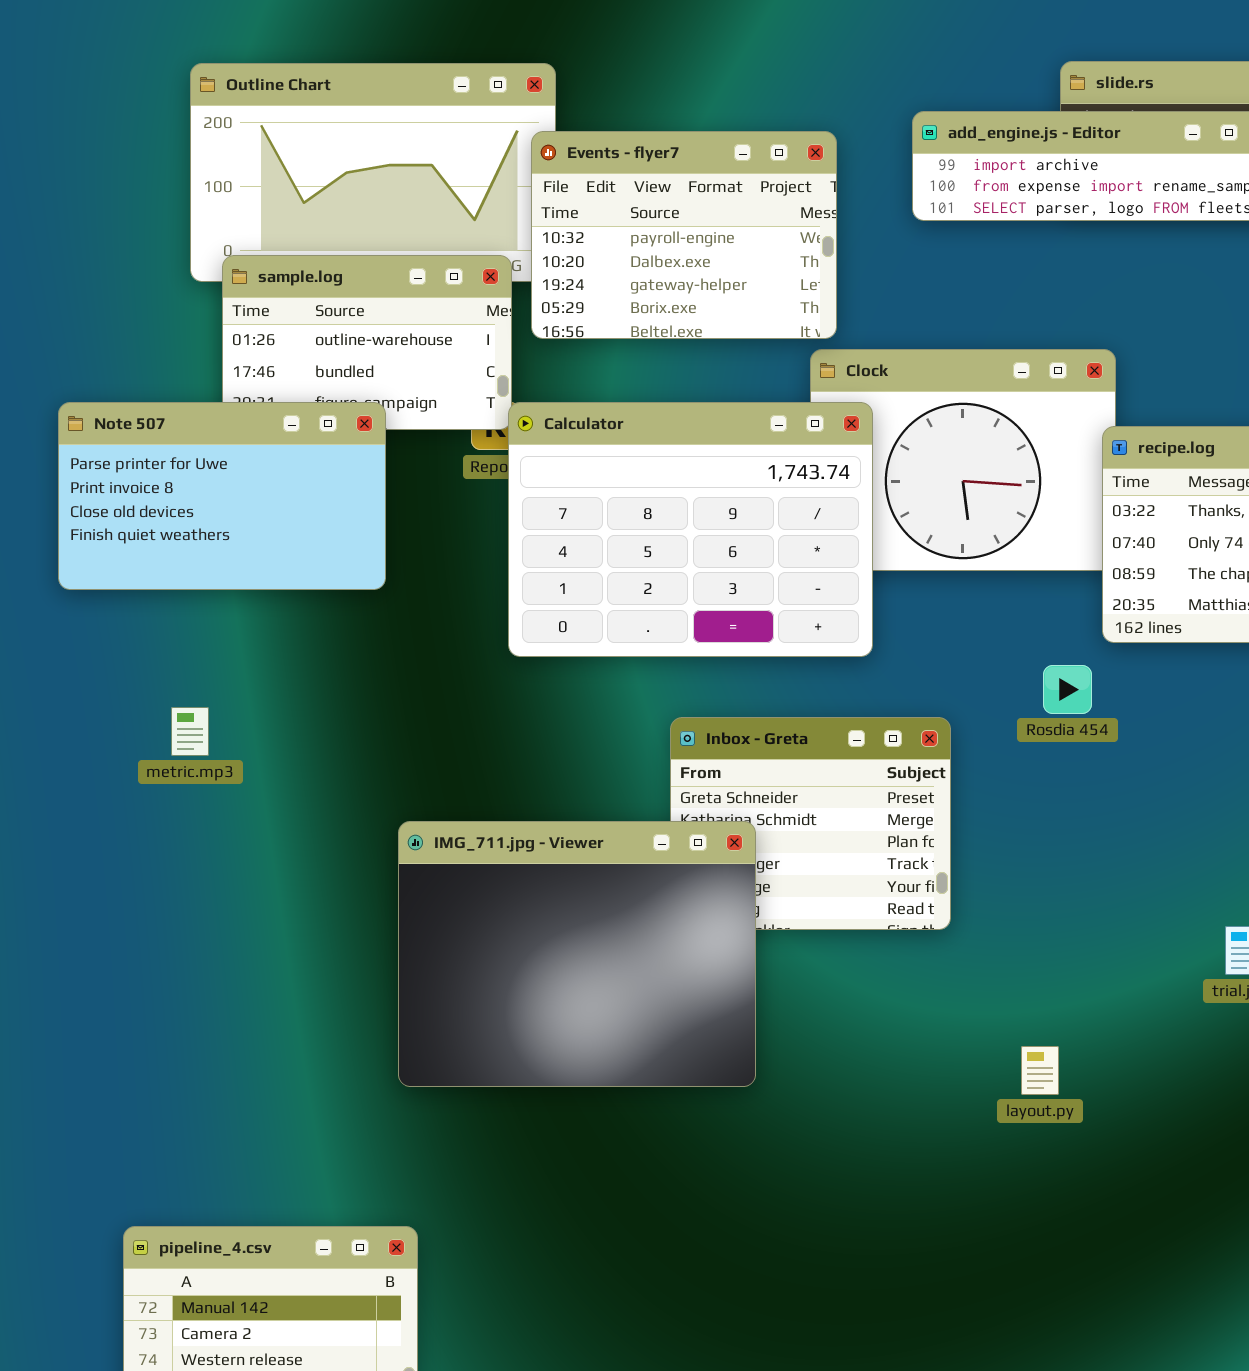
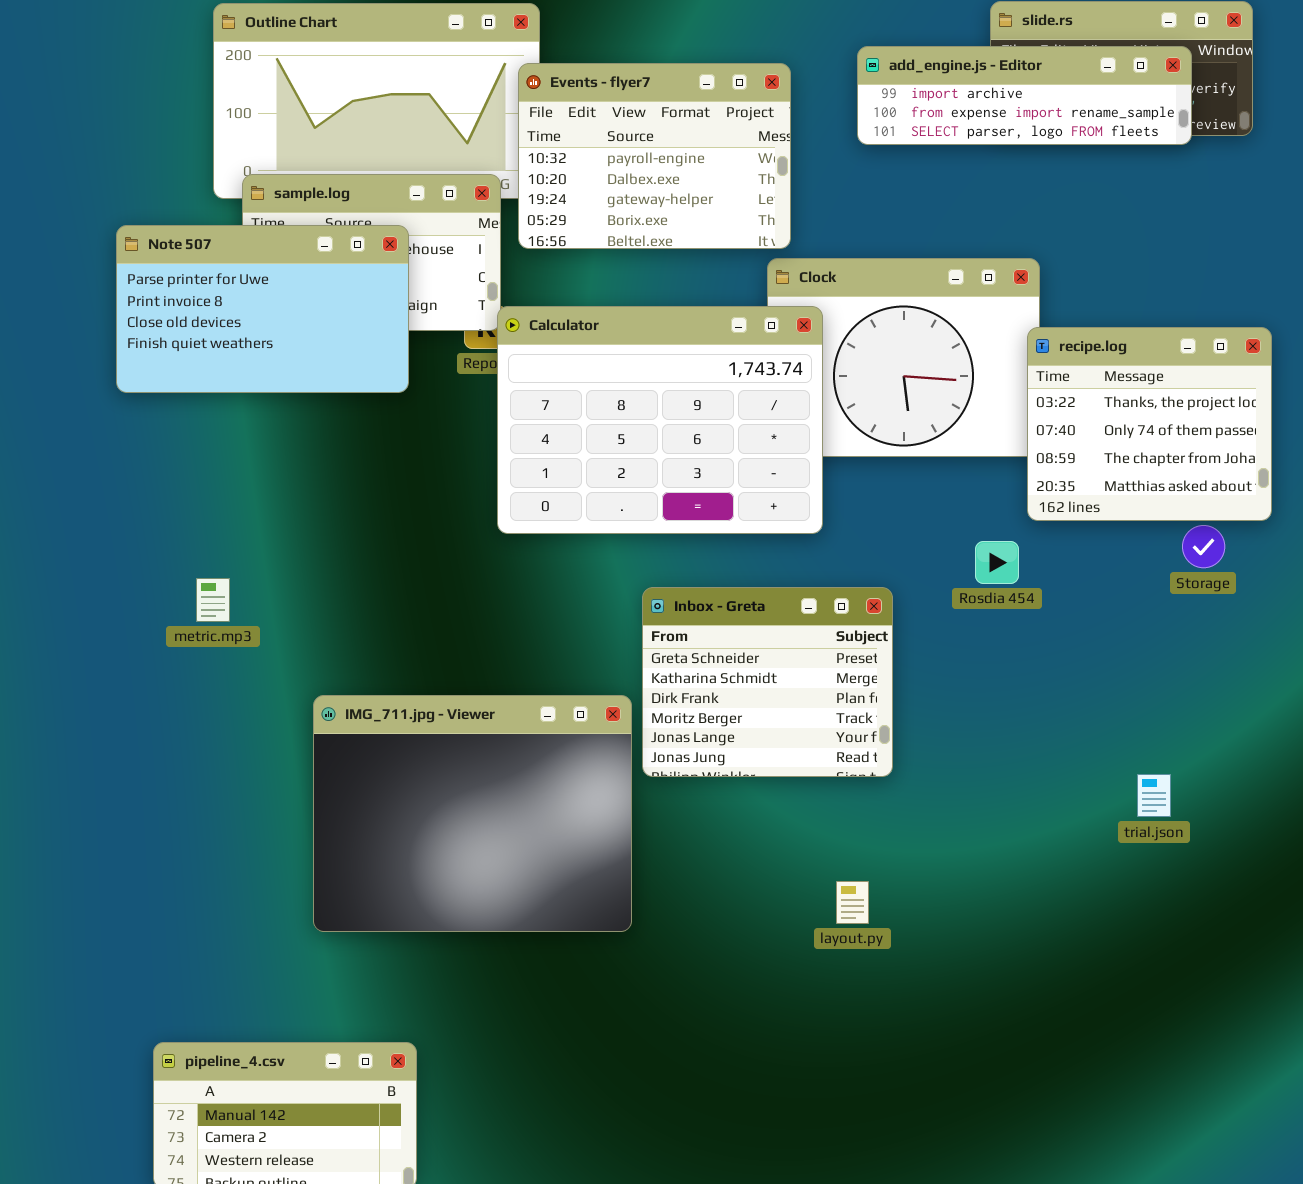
Note 507: [58,402,386,590] -> [116,225,409,393], moved
IMG_711.jpg - Viewer: [398,821,756,1087] -> [313,695,632,932], moved
layout.py: [1021,1046,1059,1095] -> [836,881,869,924], moved

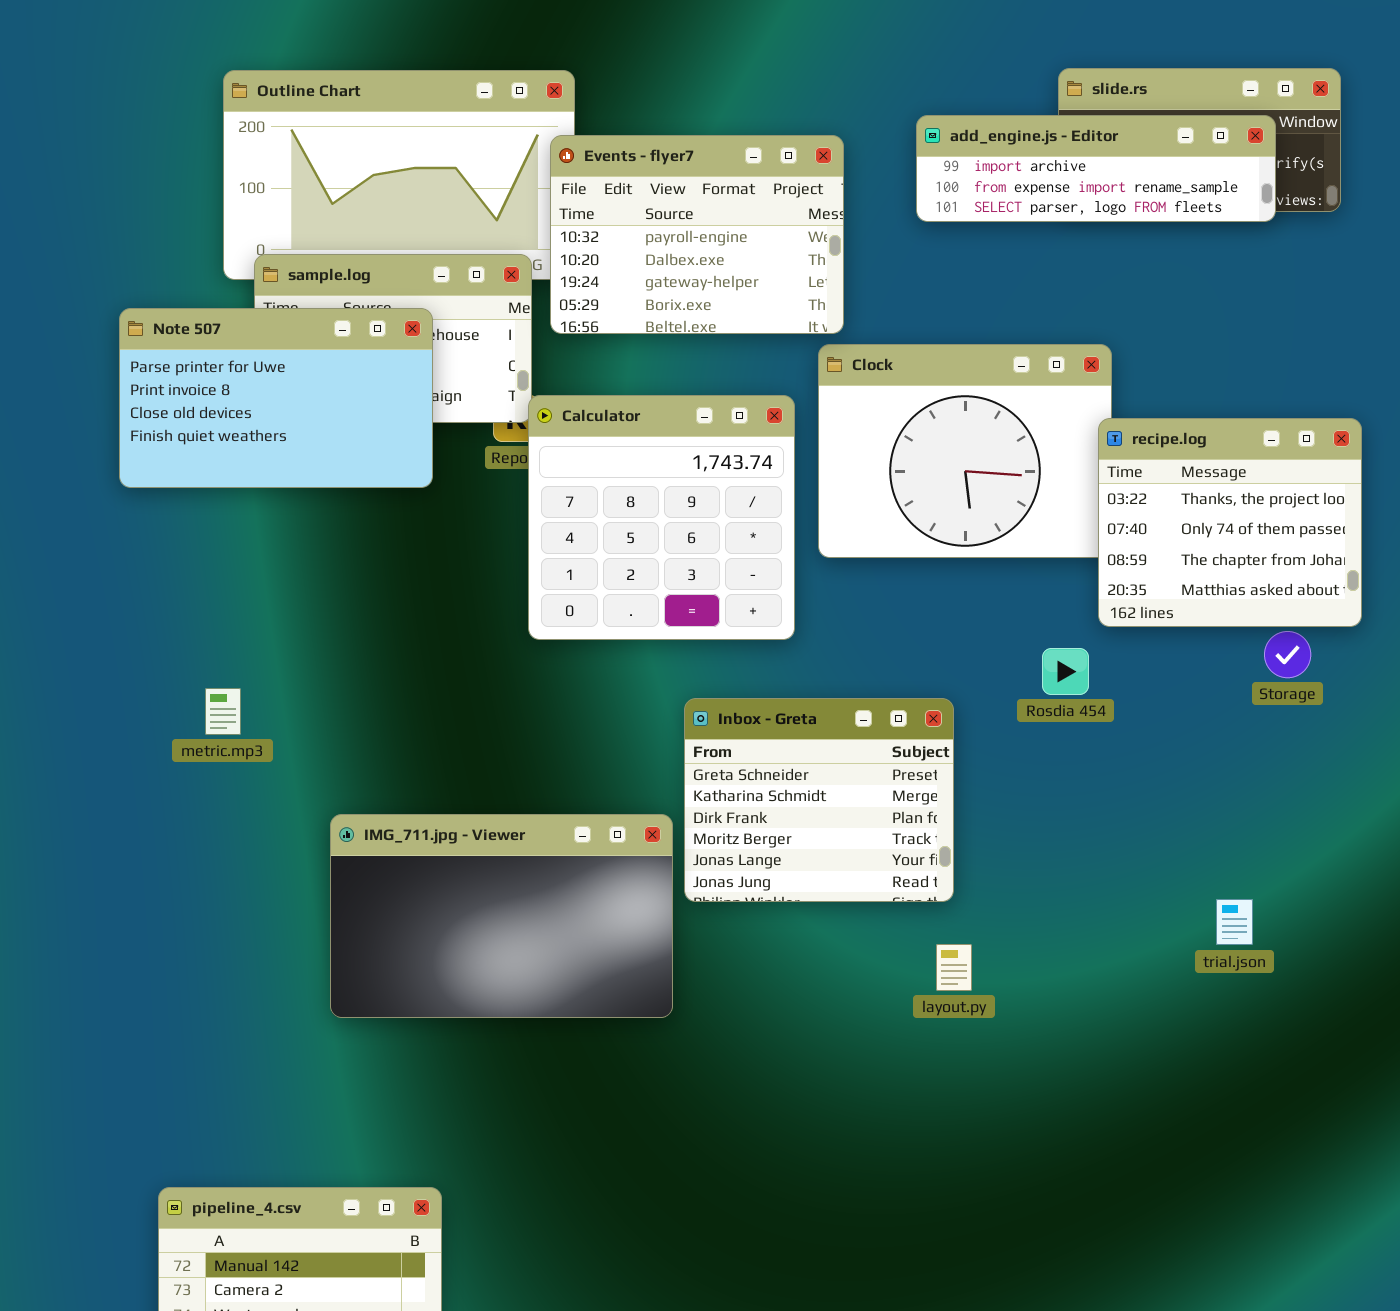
Calculator: [497,306,823,534] -> [528,395,795,640], resized
IMG_711.jpg - Viewer: [313,695,632,932] -> [330,814,673,1018], resized
layout.py: [836,881,869,924] -> [936,944,972,991], moved

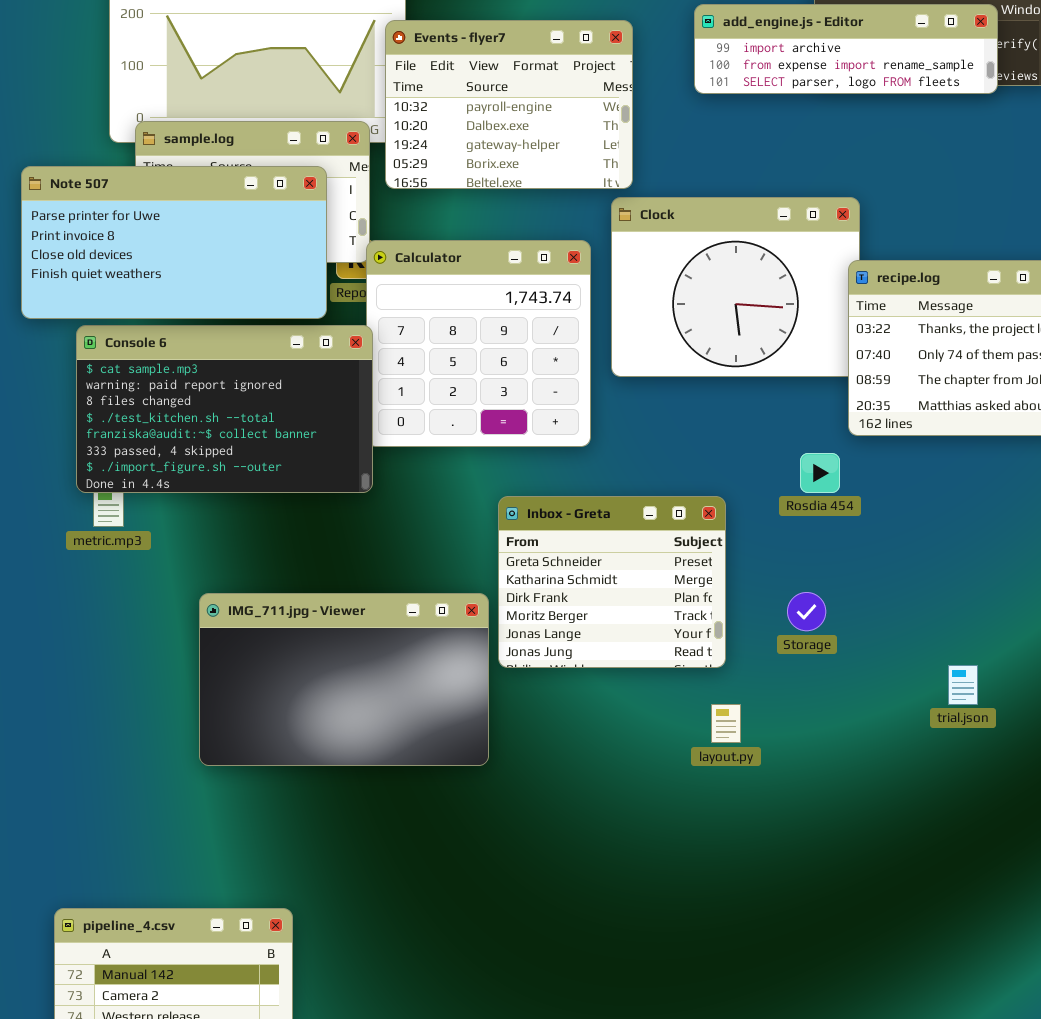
Note 507: [119,308,433,488] -> [21,166,327,319], resized
Console 6: none -> [76,325,373,493], opened
Storage: [1264,631,1311,678] -> [787,592,826,631], moved

